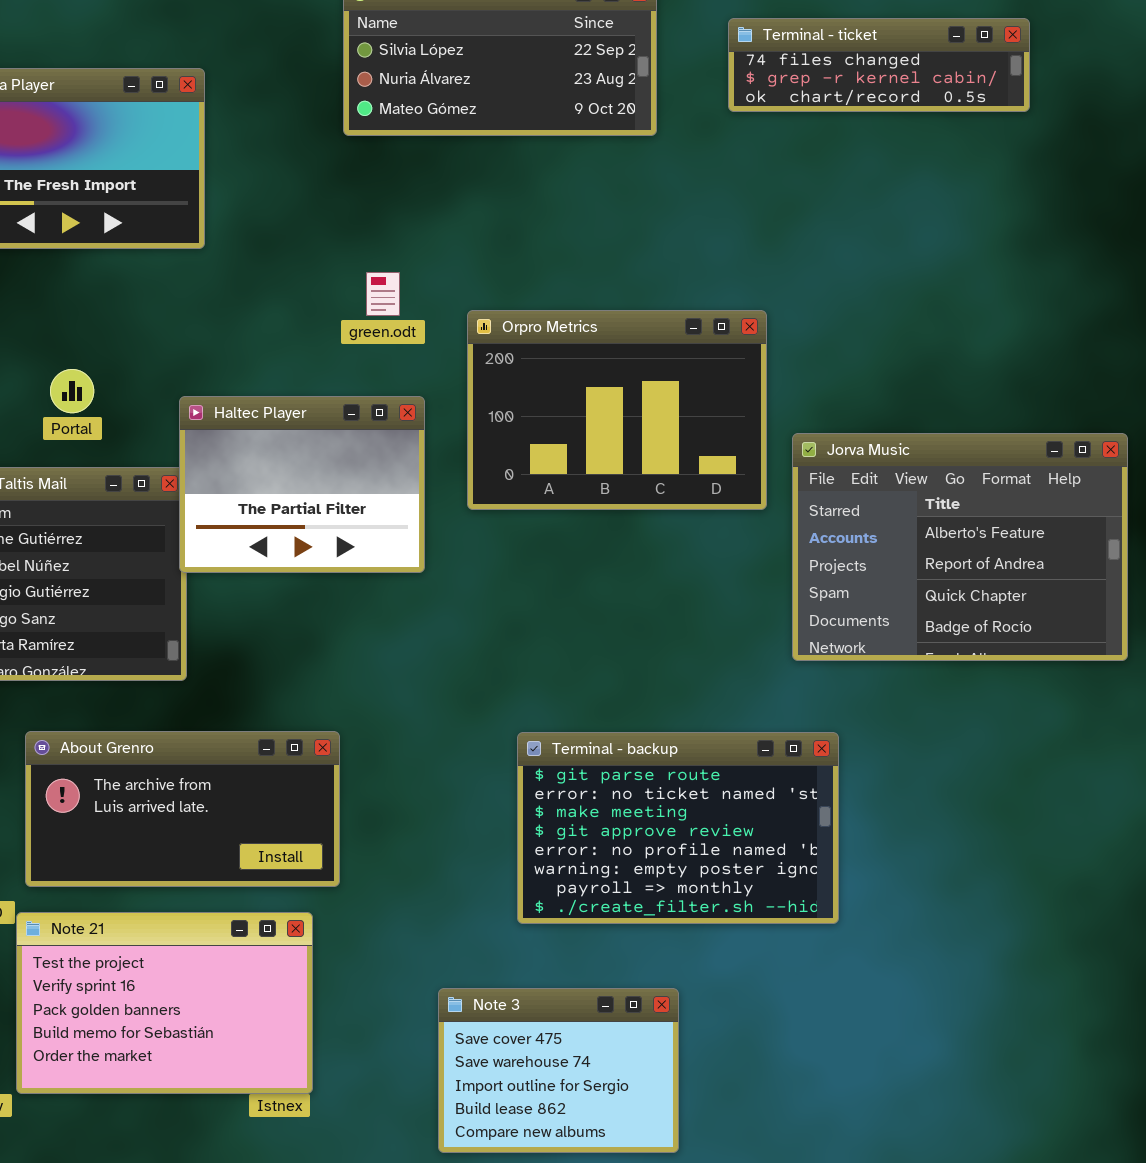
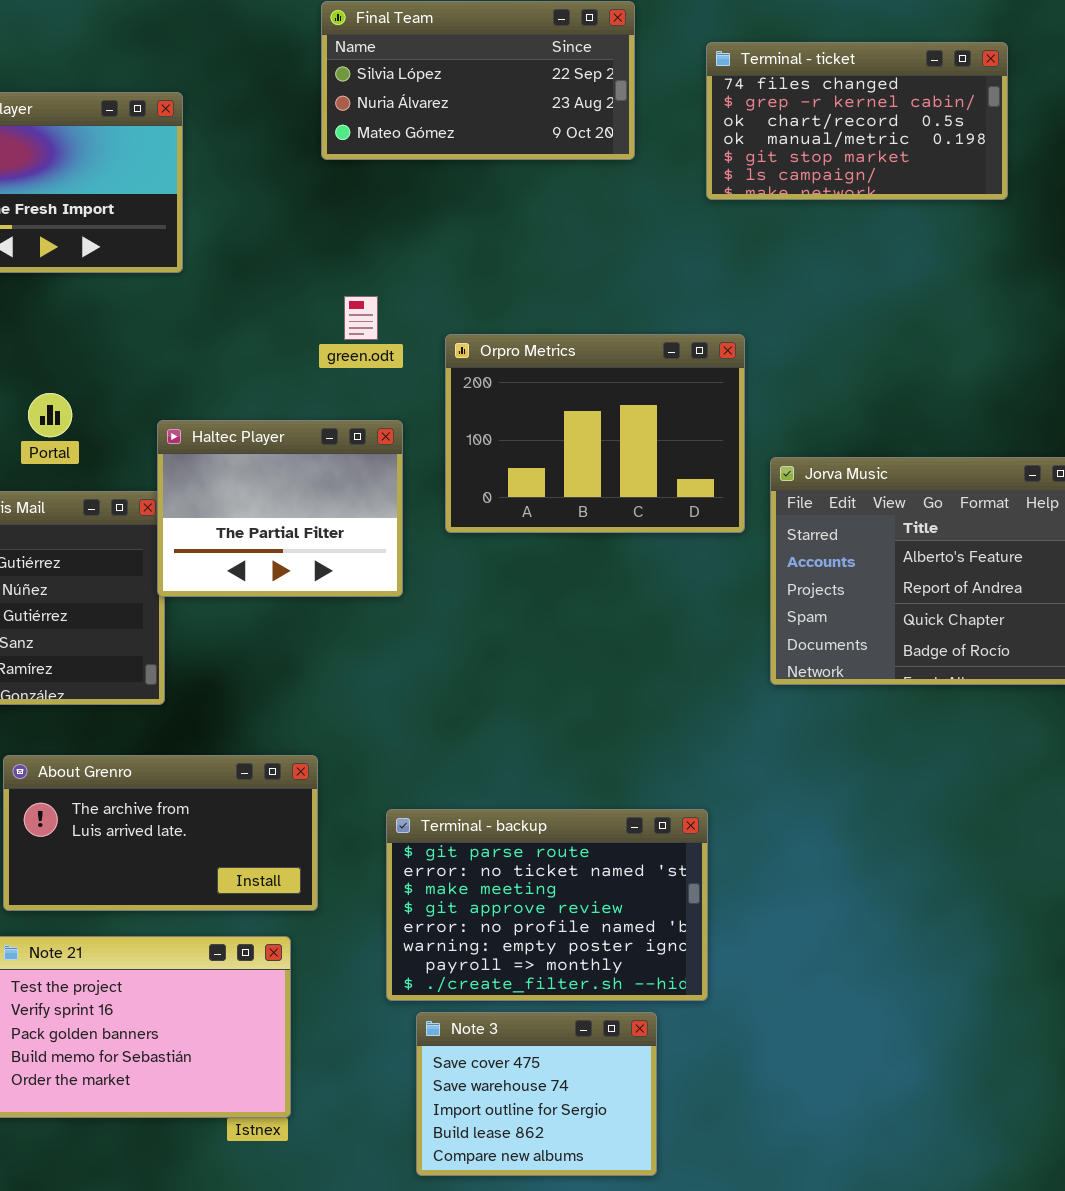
Terminal - ticket: [728,18,1030,112] -> [706,42,1008,200], resized
Terminal - backup: [517,732,839,924] -> [386,809,708,1001], moved

